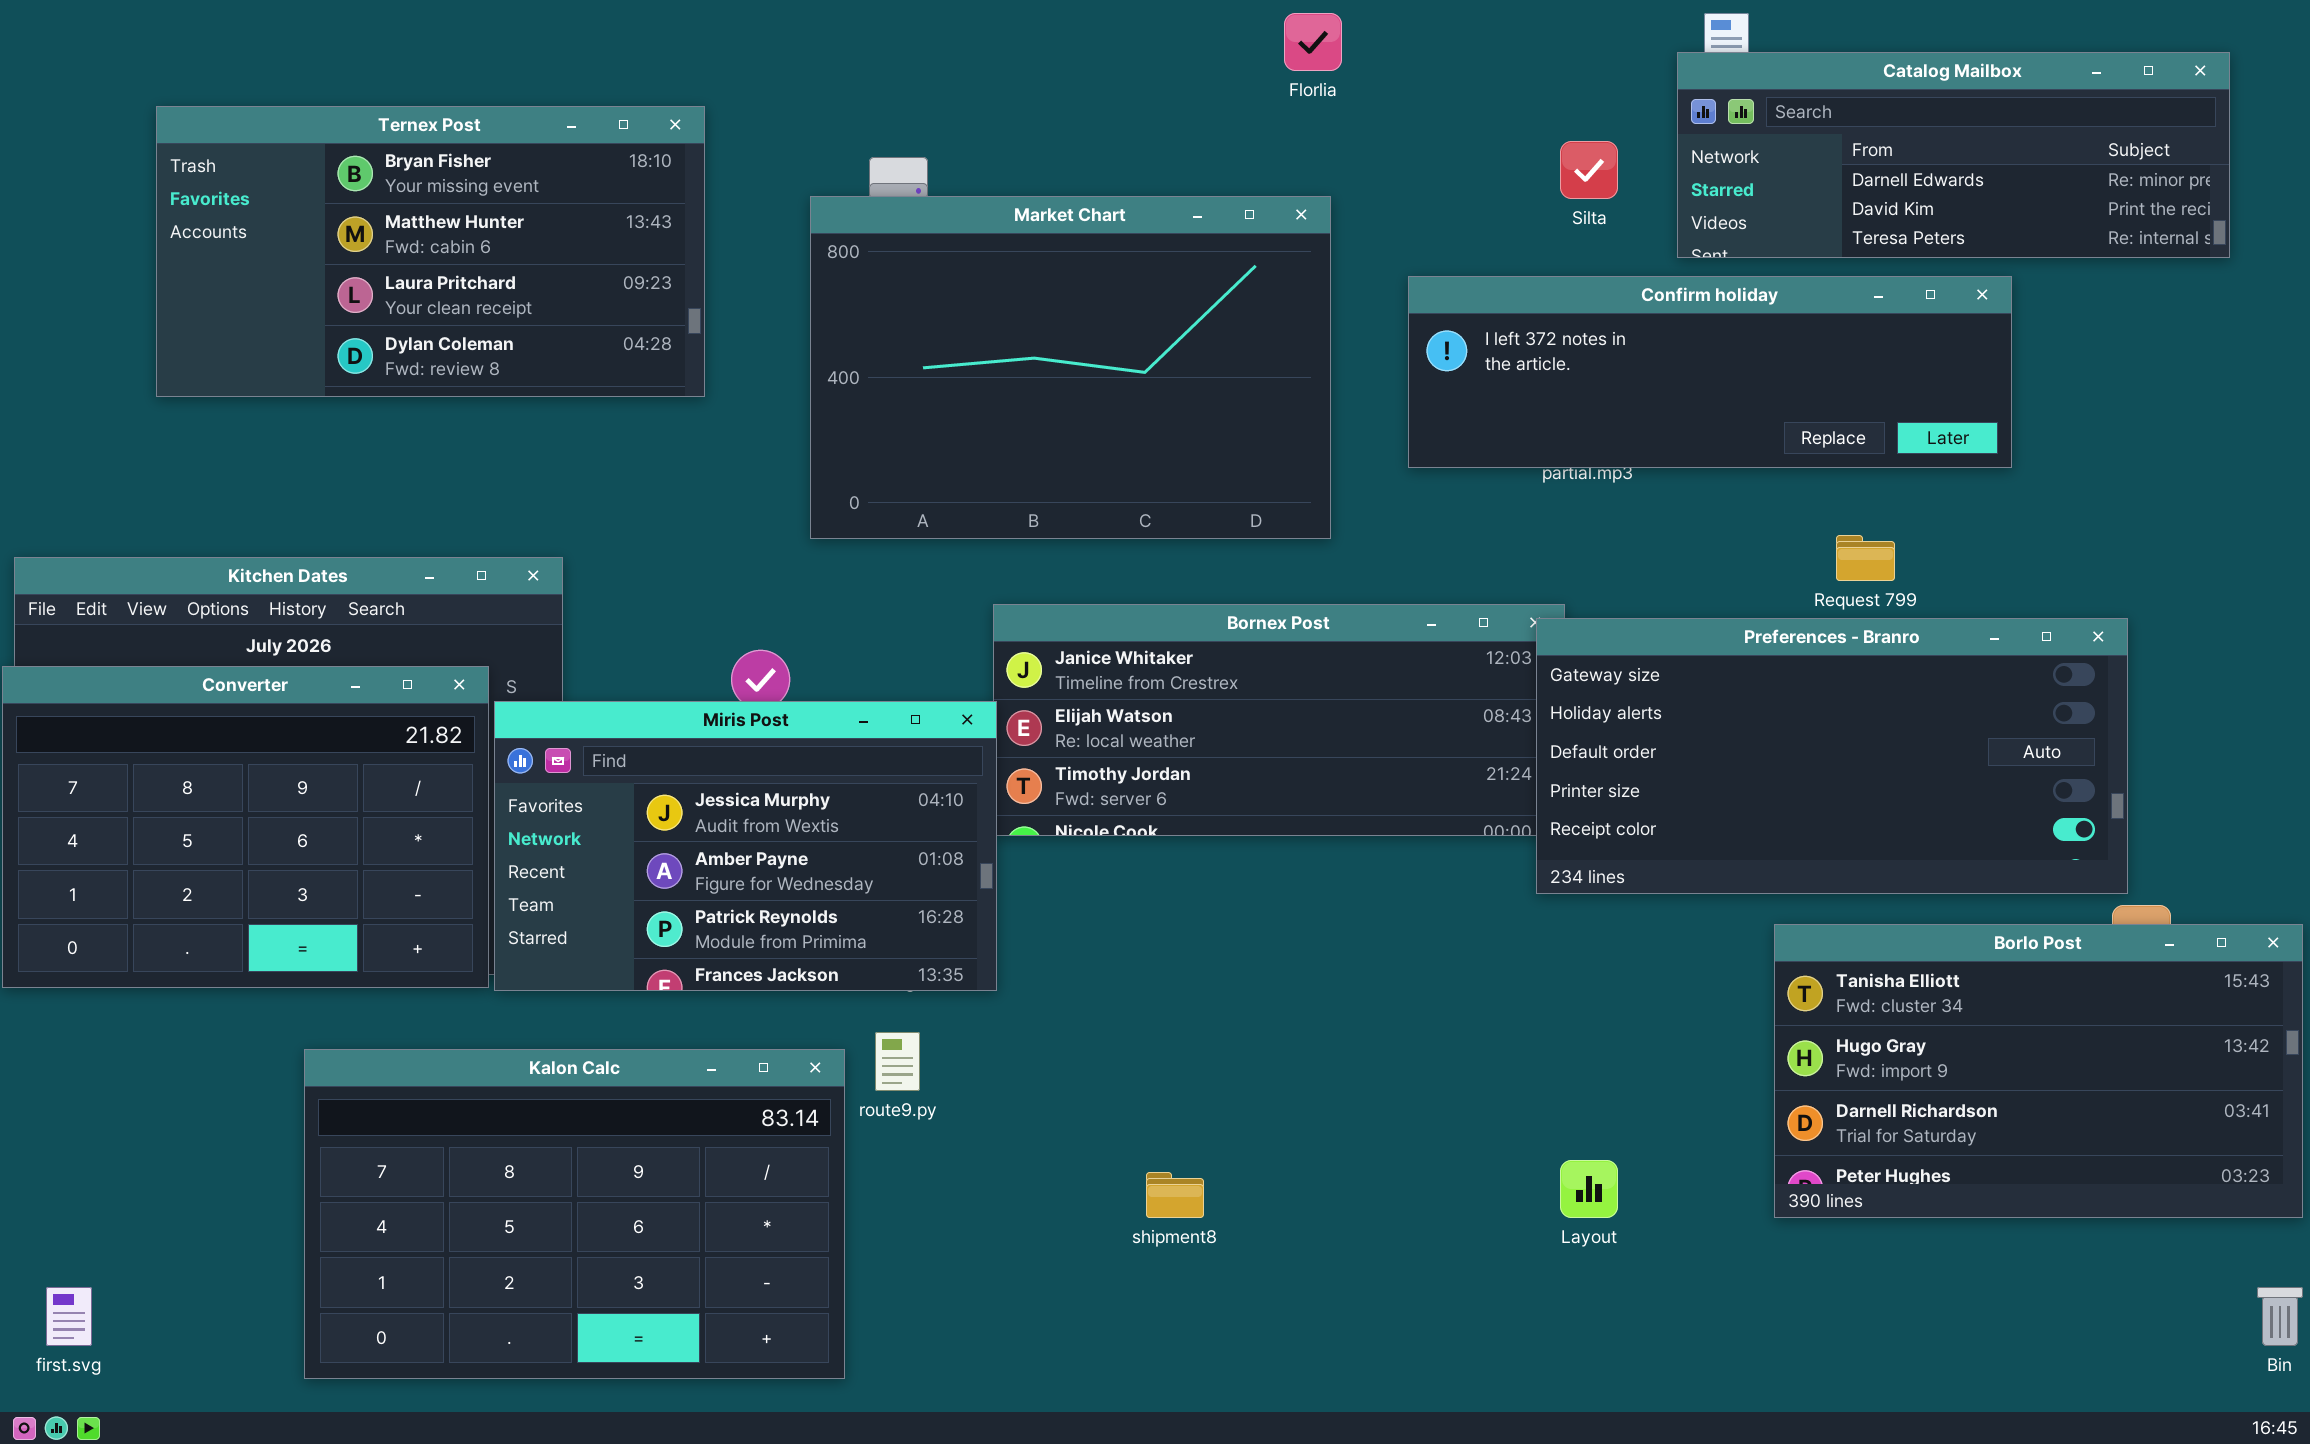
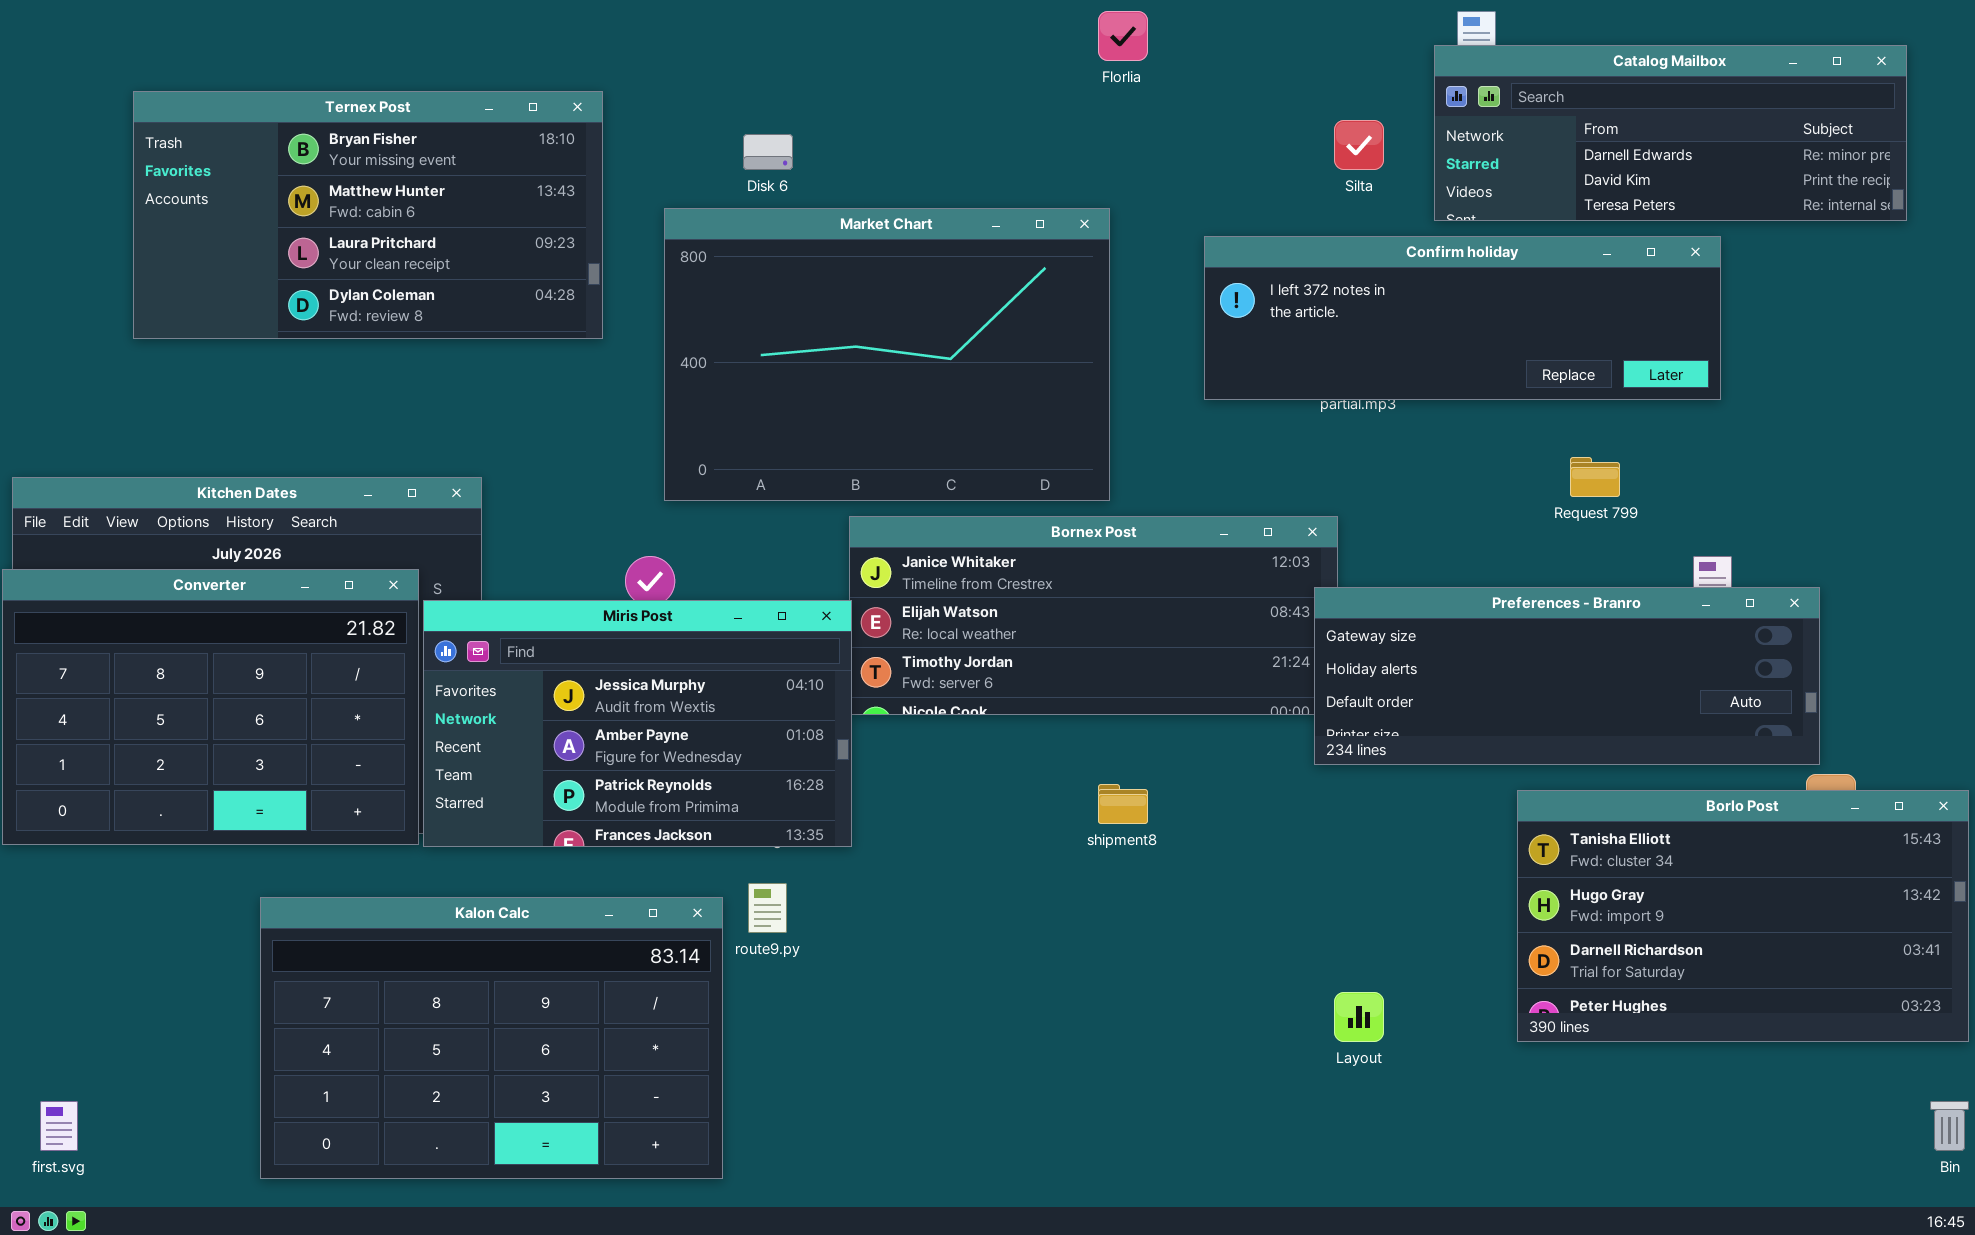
Market Chart: [810,196,1331,539] -> [664,208,1110,501], moved
Preferences - Branro: [1536,618,2128,894] -> [1314,587,1820,765], resized
shipment8: [1146,1172,1204,1218] -> [1098,784,1148,824], moved

